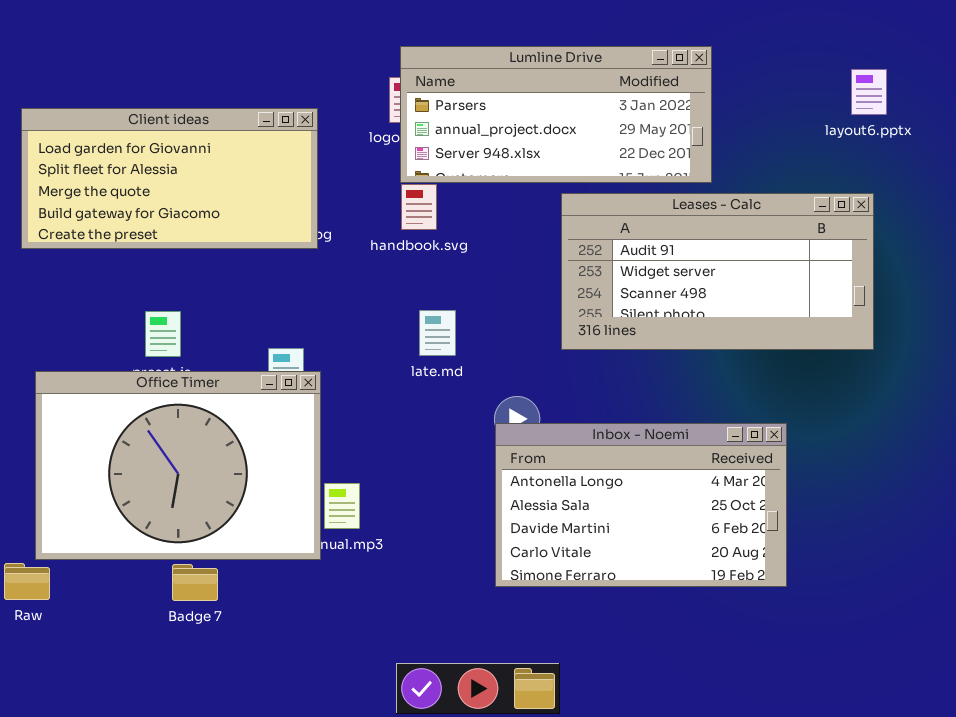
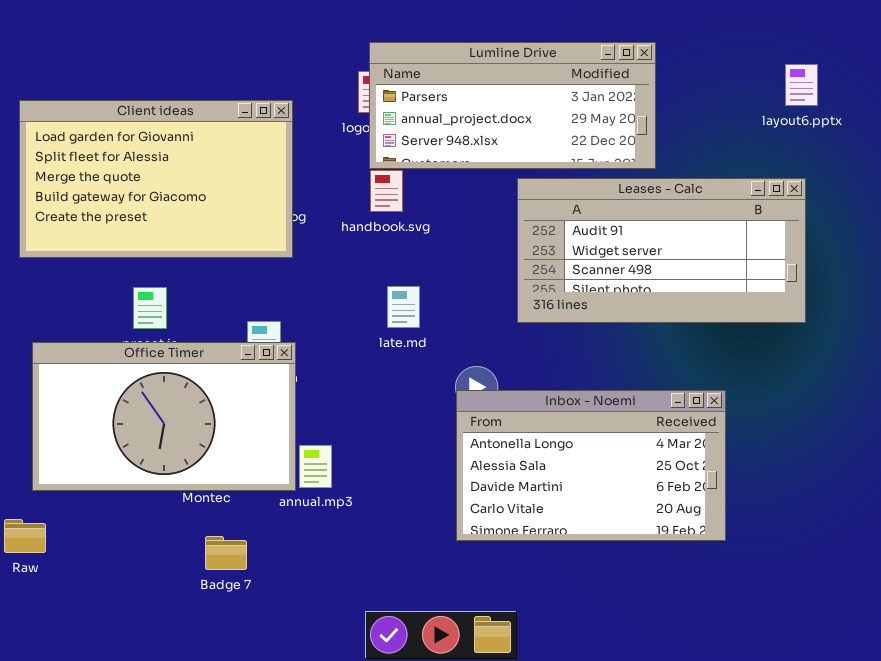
Client ideas: [21,108,318,249] -> [19,100,293,258], resized
Office Timer: [35,371,321,560] -> [32,342,296,491], resized
Badge 7: [172,564,218,601] -> [205,536,247,570], moved

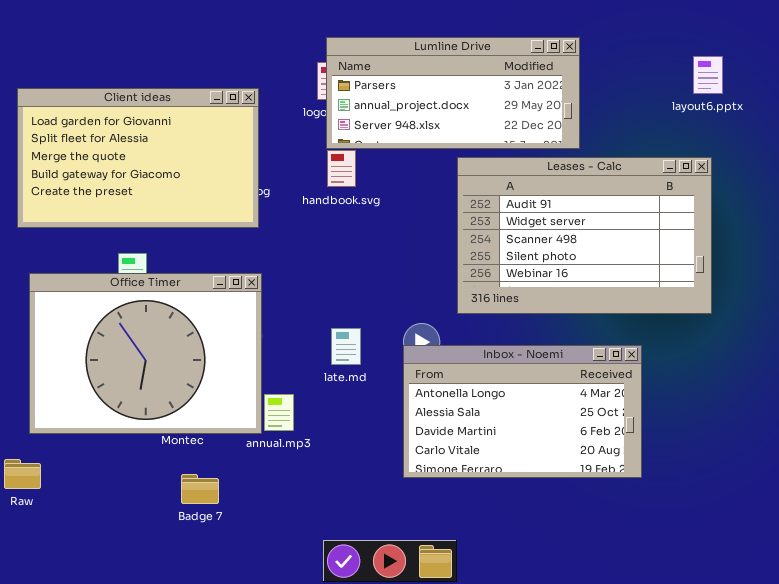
Leases - Calc: [517,178,806,323] -> [457,157,712,314], resized
late.md: [387,286,420,328] -> [331,328,361,365], moved
Office Timer: [32,342,296,491] -> [29,273,262,434], resized

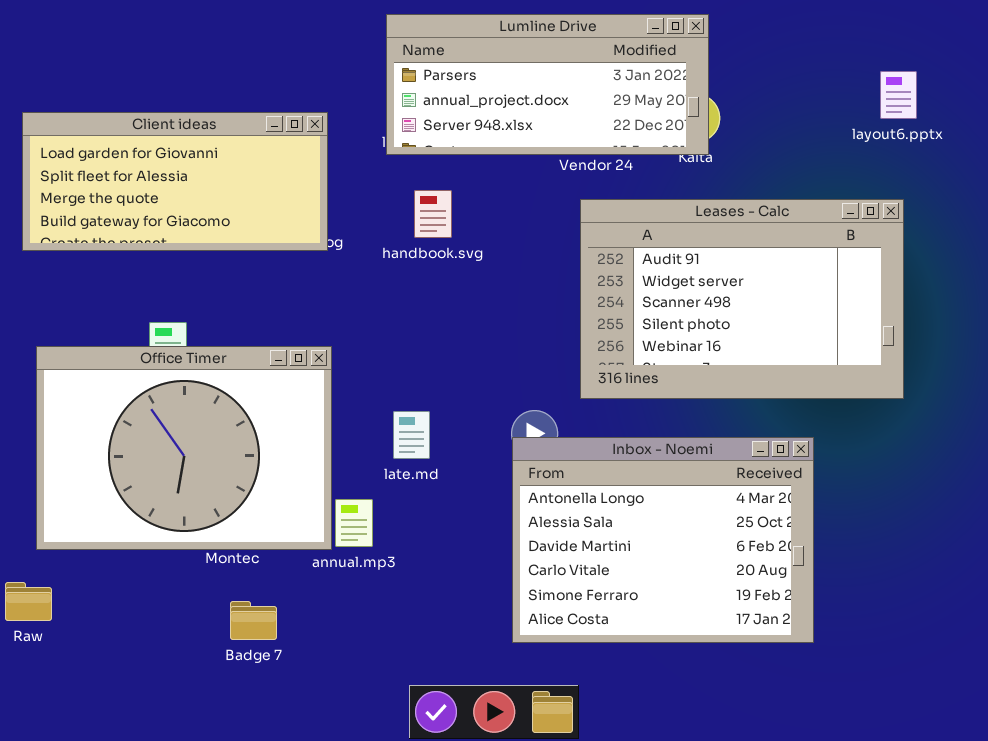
Lumline Drive: [326,37,580,149] -> [386,14,709,155], moved
Client ideas: [17,88,259,228] -> [22,112,328,251], resized
late.md: [331,328,361,365] -> [393,411,430,459], moved
Inbox - Noemi: [403,345,642,478] -> [512,437,814,643], resized

